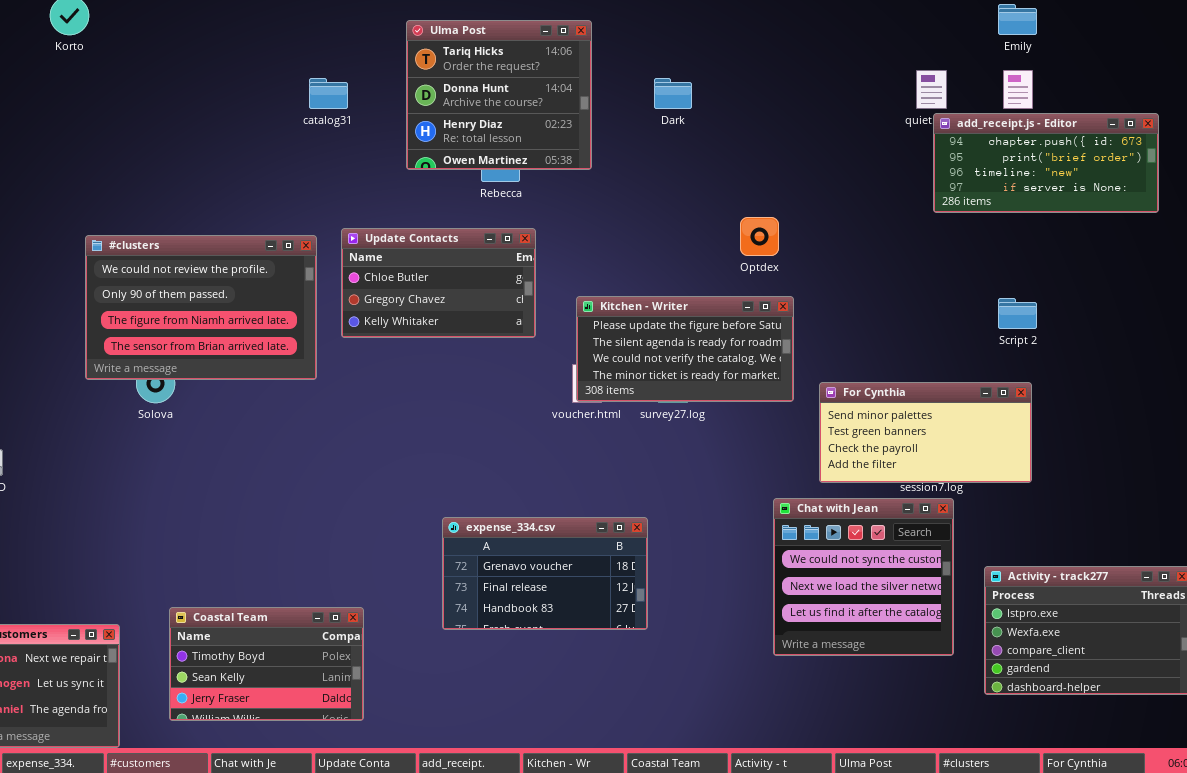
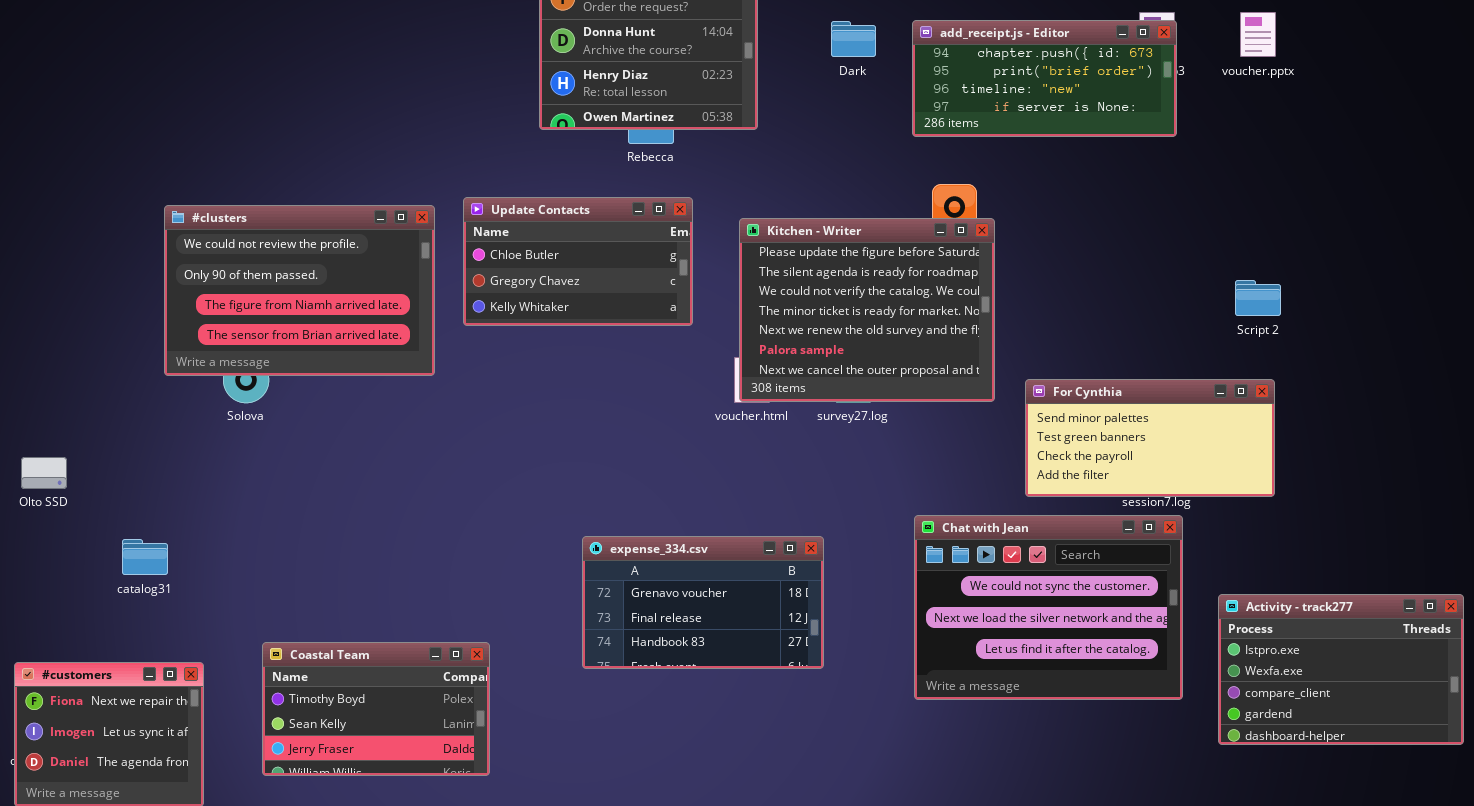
catalog31: [309,78,348,109] -> [122,539,168,575], moved
add_receipt.js - Editor: [933,113,1159,213] -> [912,20,1177,137], moved
Kitchen - Writer: [576,296,794,402] -> [739,218,995,402], resized
Chat with Jean: [773,498,954,656] -> [914,515,1183,700], resized

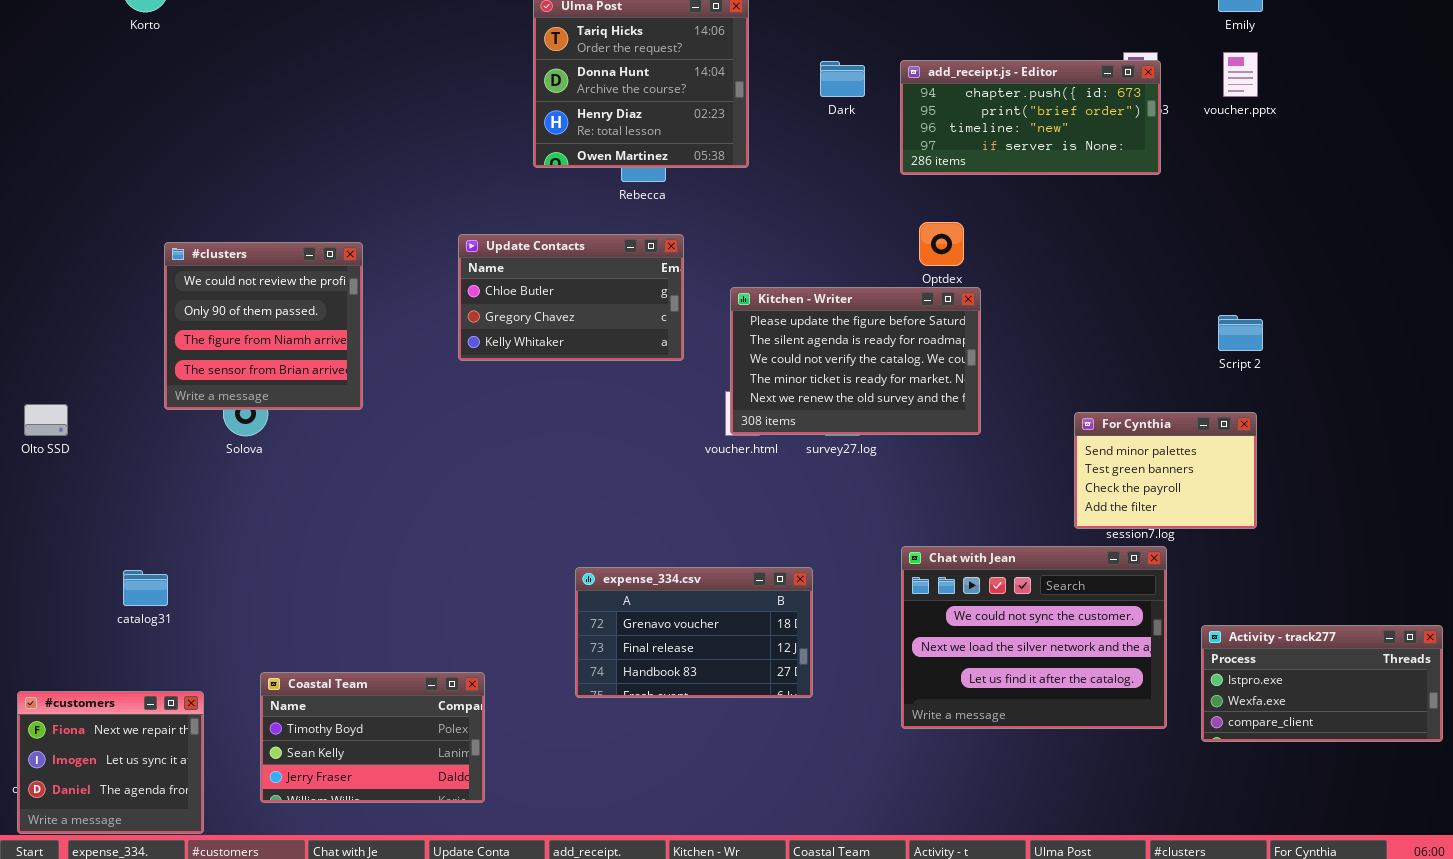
#clusters: [164,205,435,376] -> [164,242,363,410], resized
Kitchen - Writer: [739,218,995,402] -> [730,287,981,435], resized
For Cynthia: [1025,379,1275,497] -> [1074,412,1257,529], resized
Olto SSD: [21,457,67,489] -> [24,404,68,436], moved
Activity - track277: [1218,594,1464,745] -> [1201,625,1443,742], resized

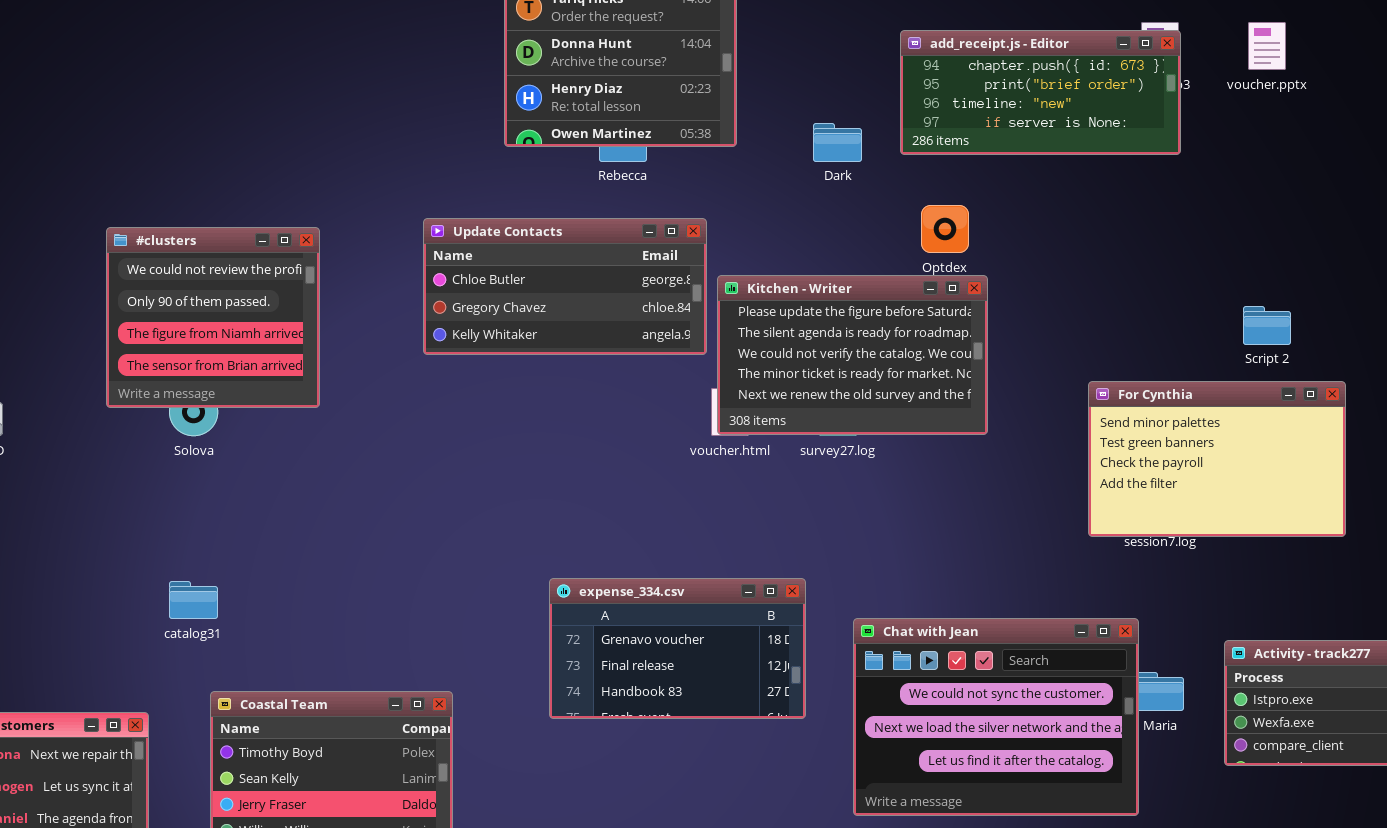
Dark: [820,61,865,97] -> [813,123,862,162], moved
Update Contacts: [458,234,684,361] -> [423,218,707,355], resized
For Cynthia: [1074,412,1257,529] -> [1088,381,1346,537], resized
Chat with Jean: [901,546,1167,729] -> [853,618,1139,816], moved
catalog31: [123,570,168,606] -> [169,581,218,619], moved

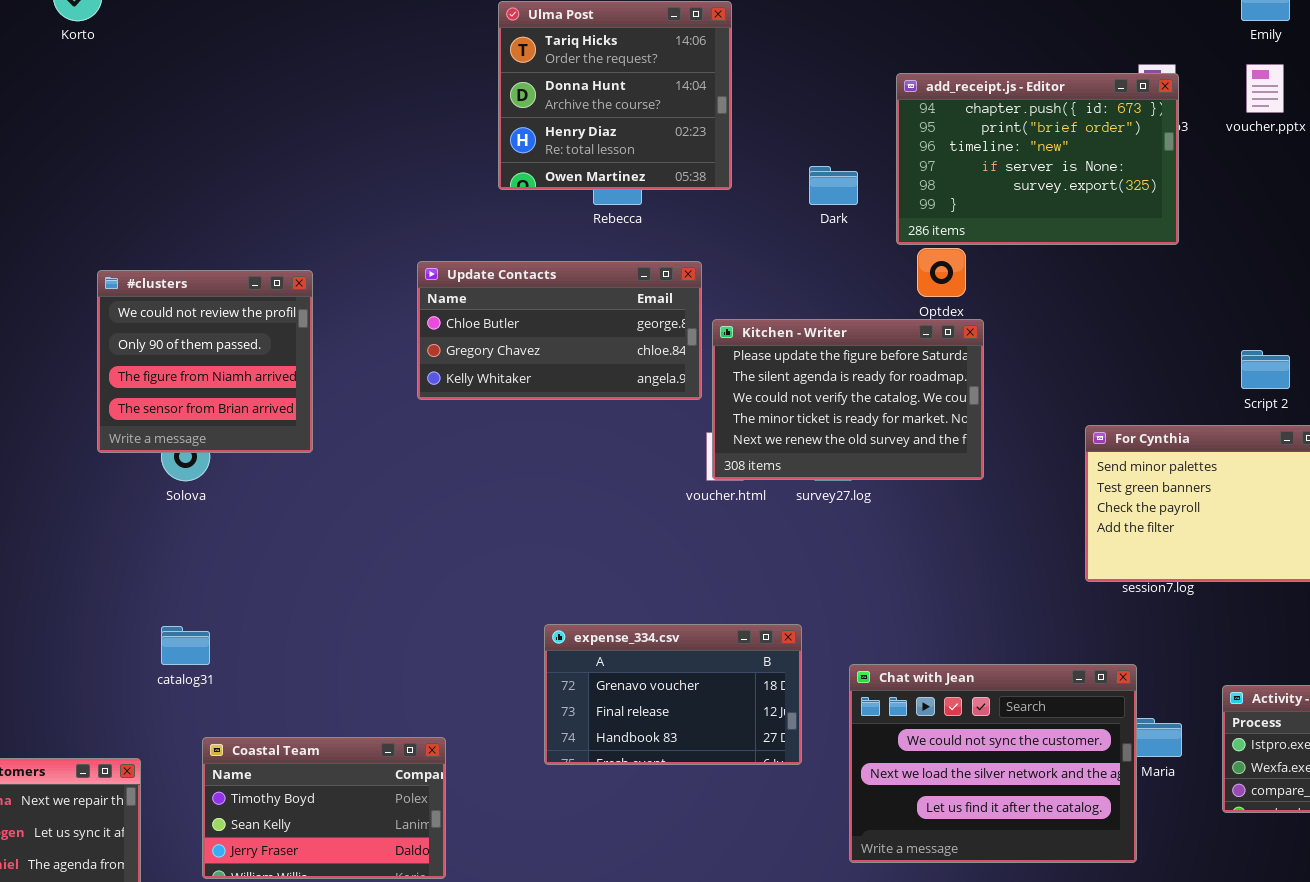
add_receipt.js - Editor: [900,30,1181,155] -> [896,73,1179,245], resized

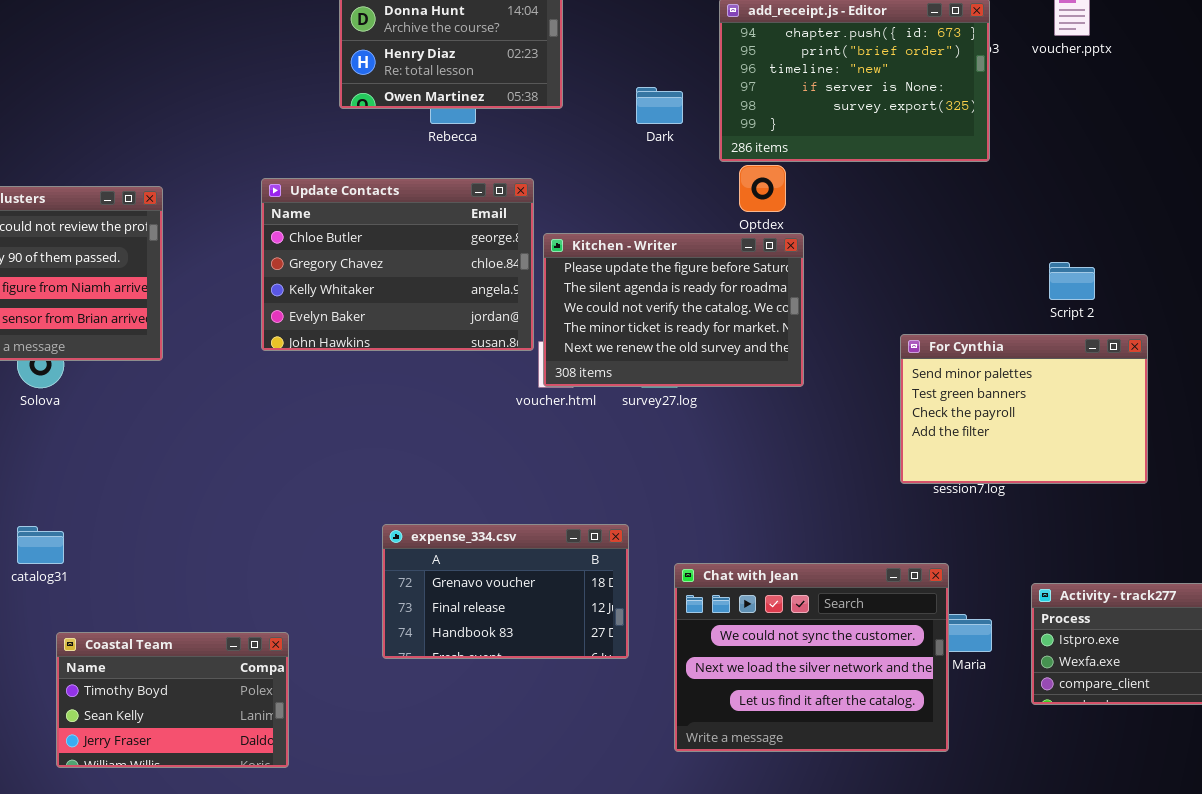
Update Contacts: [417,261,702,400] -> [261,178,534,351], resized

